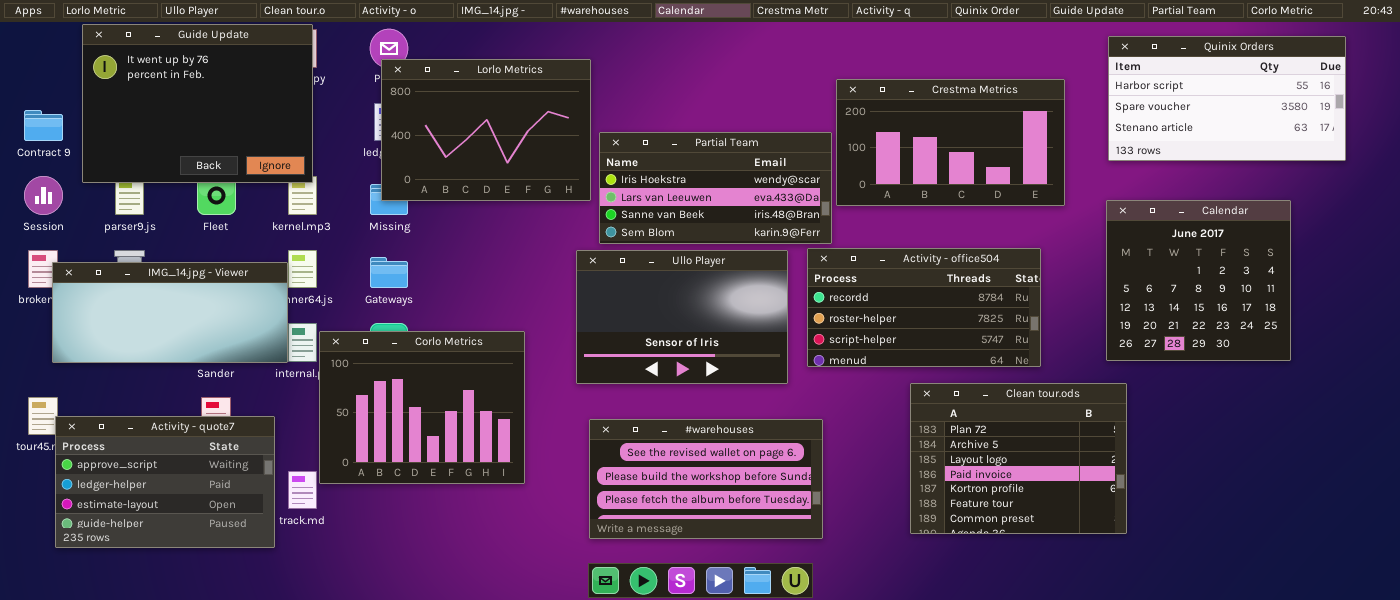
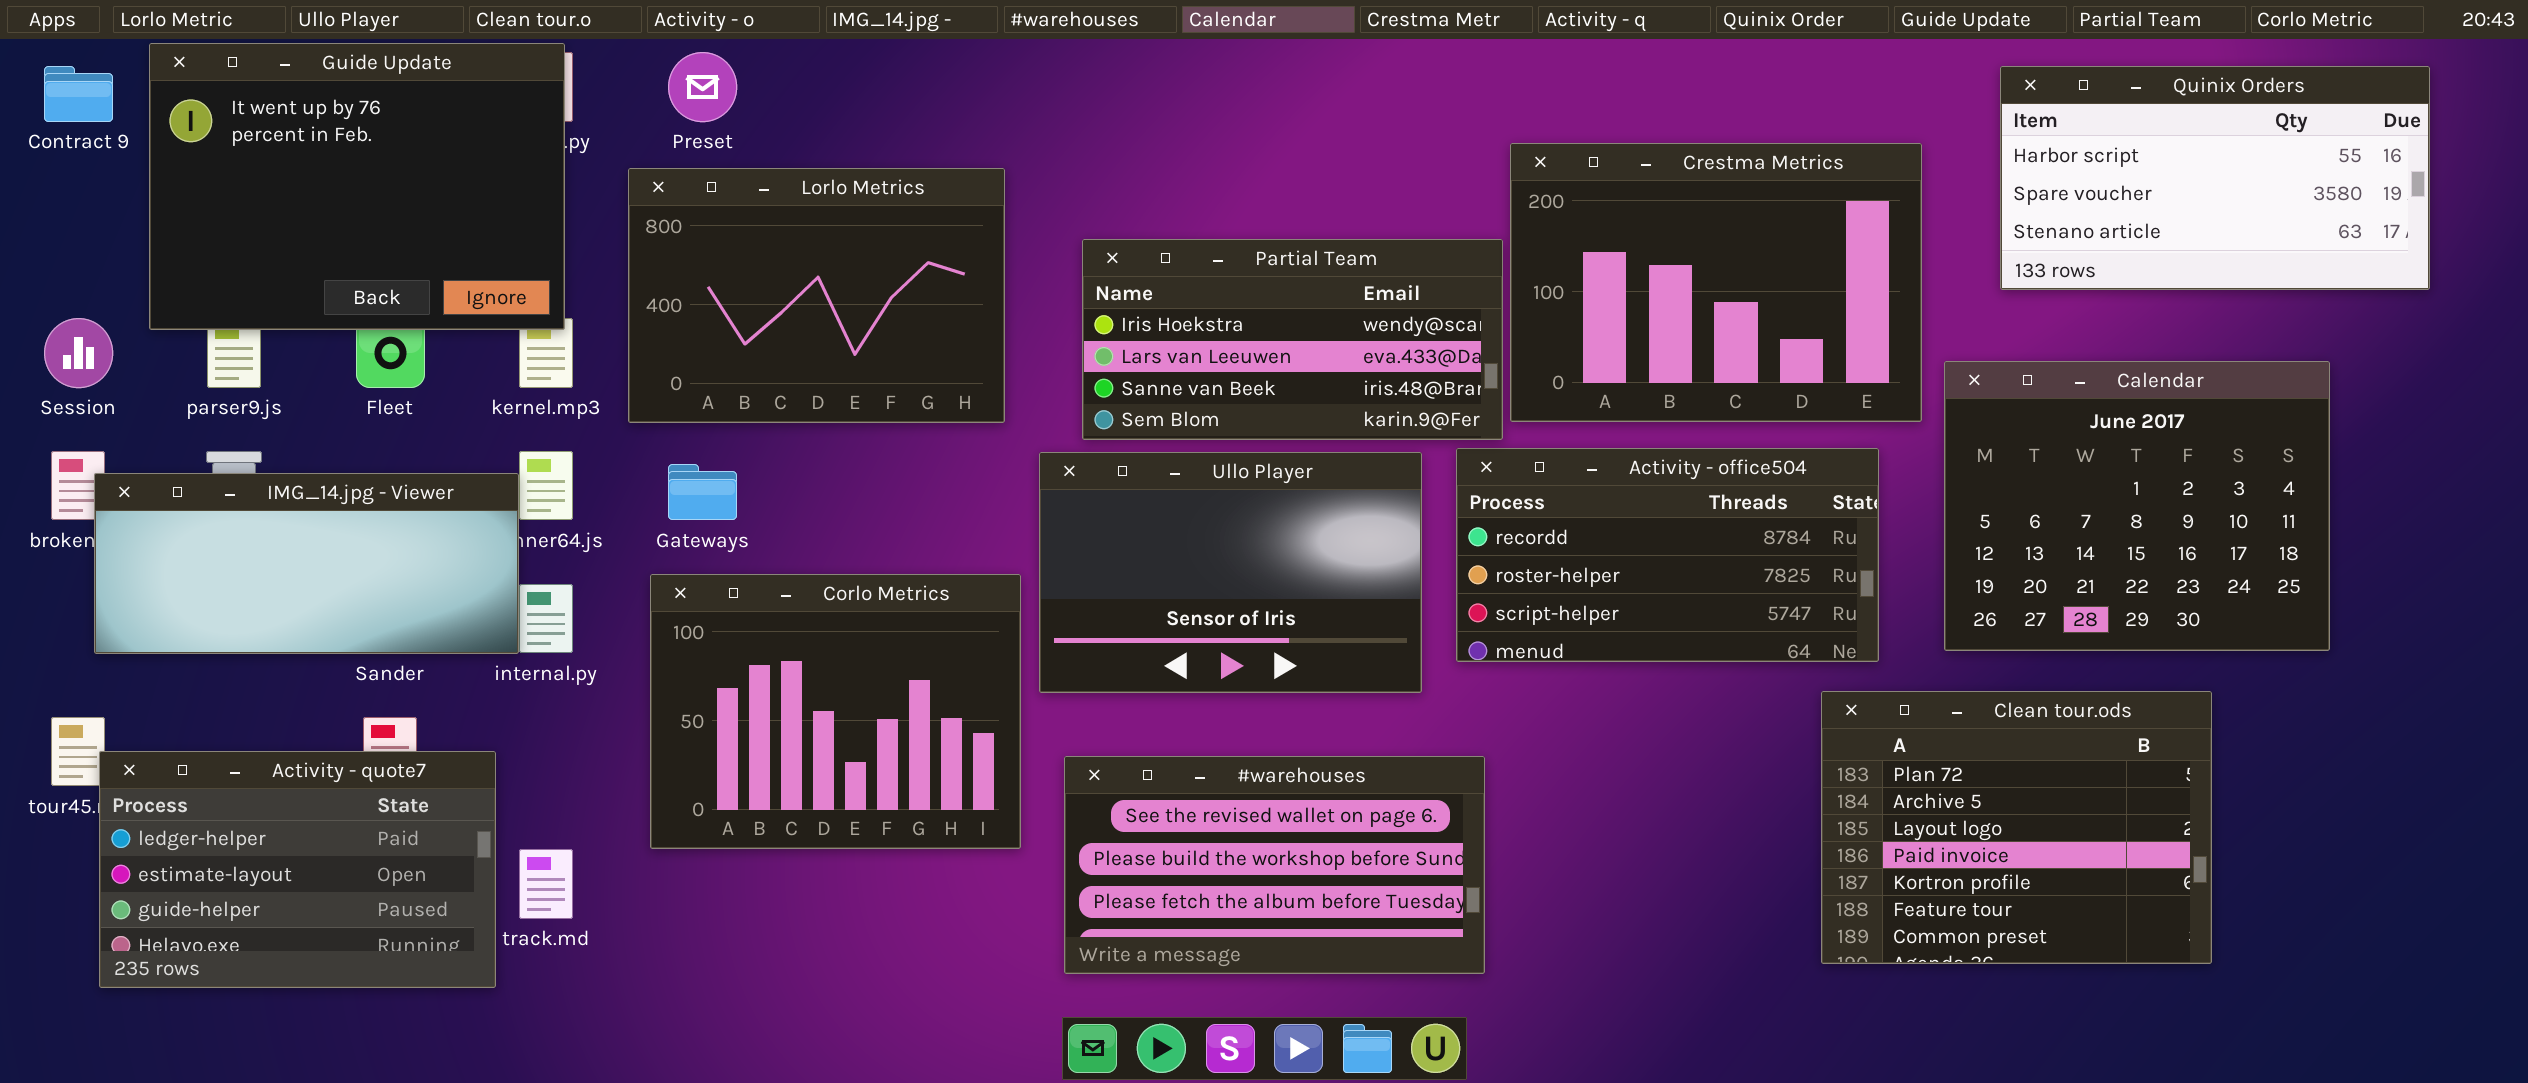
Lorlo Metrics: [381,59,591,201] -> [628,168,1005,423], moved
Crestma Metrics: [836,79,1065,206] -> [1510,143,1922,422], resized
Contract 9: [24,110,63,141] -> [44,66,113,122], moved
Calendar: [1106,200,1291,361] -> [1944,361,2330,651], resized
Corlo Metrics: [319,331,525,484] -> [650,574,1021,849], moved
Clean tour.ods: [910,383,1127,534] -> [1821,691,2212,964], moved
Activity - quote7: [55,416,275,548] -> [99,751,496,988], scrolled down 1 row

